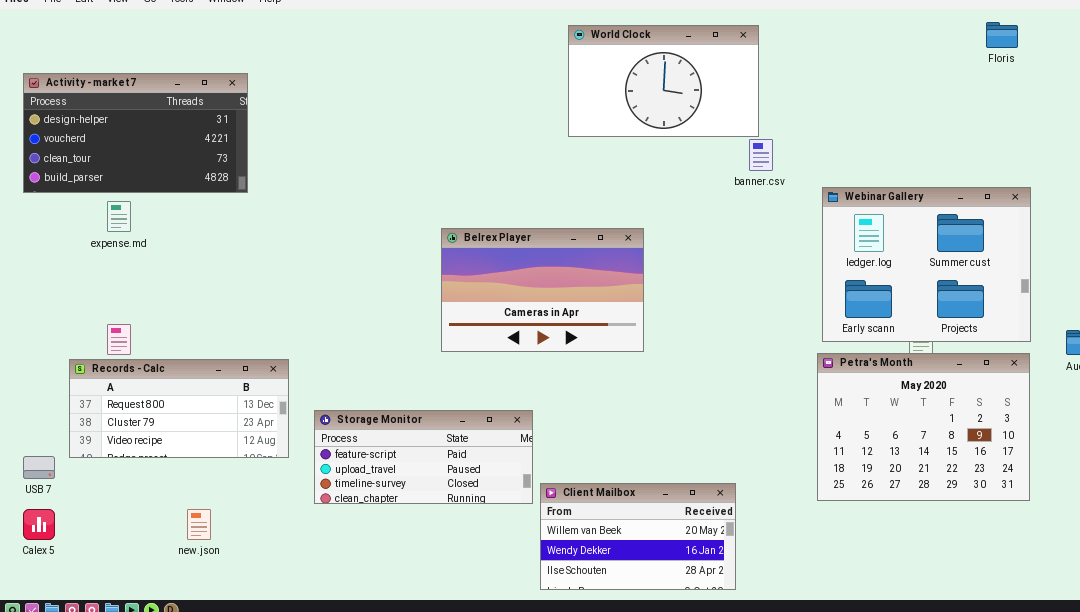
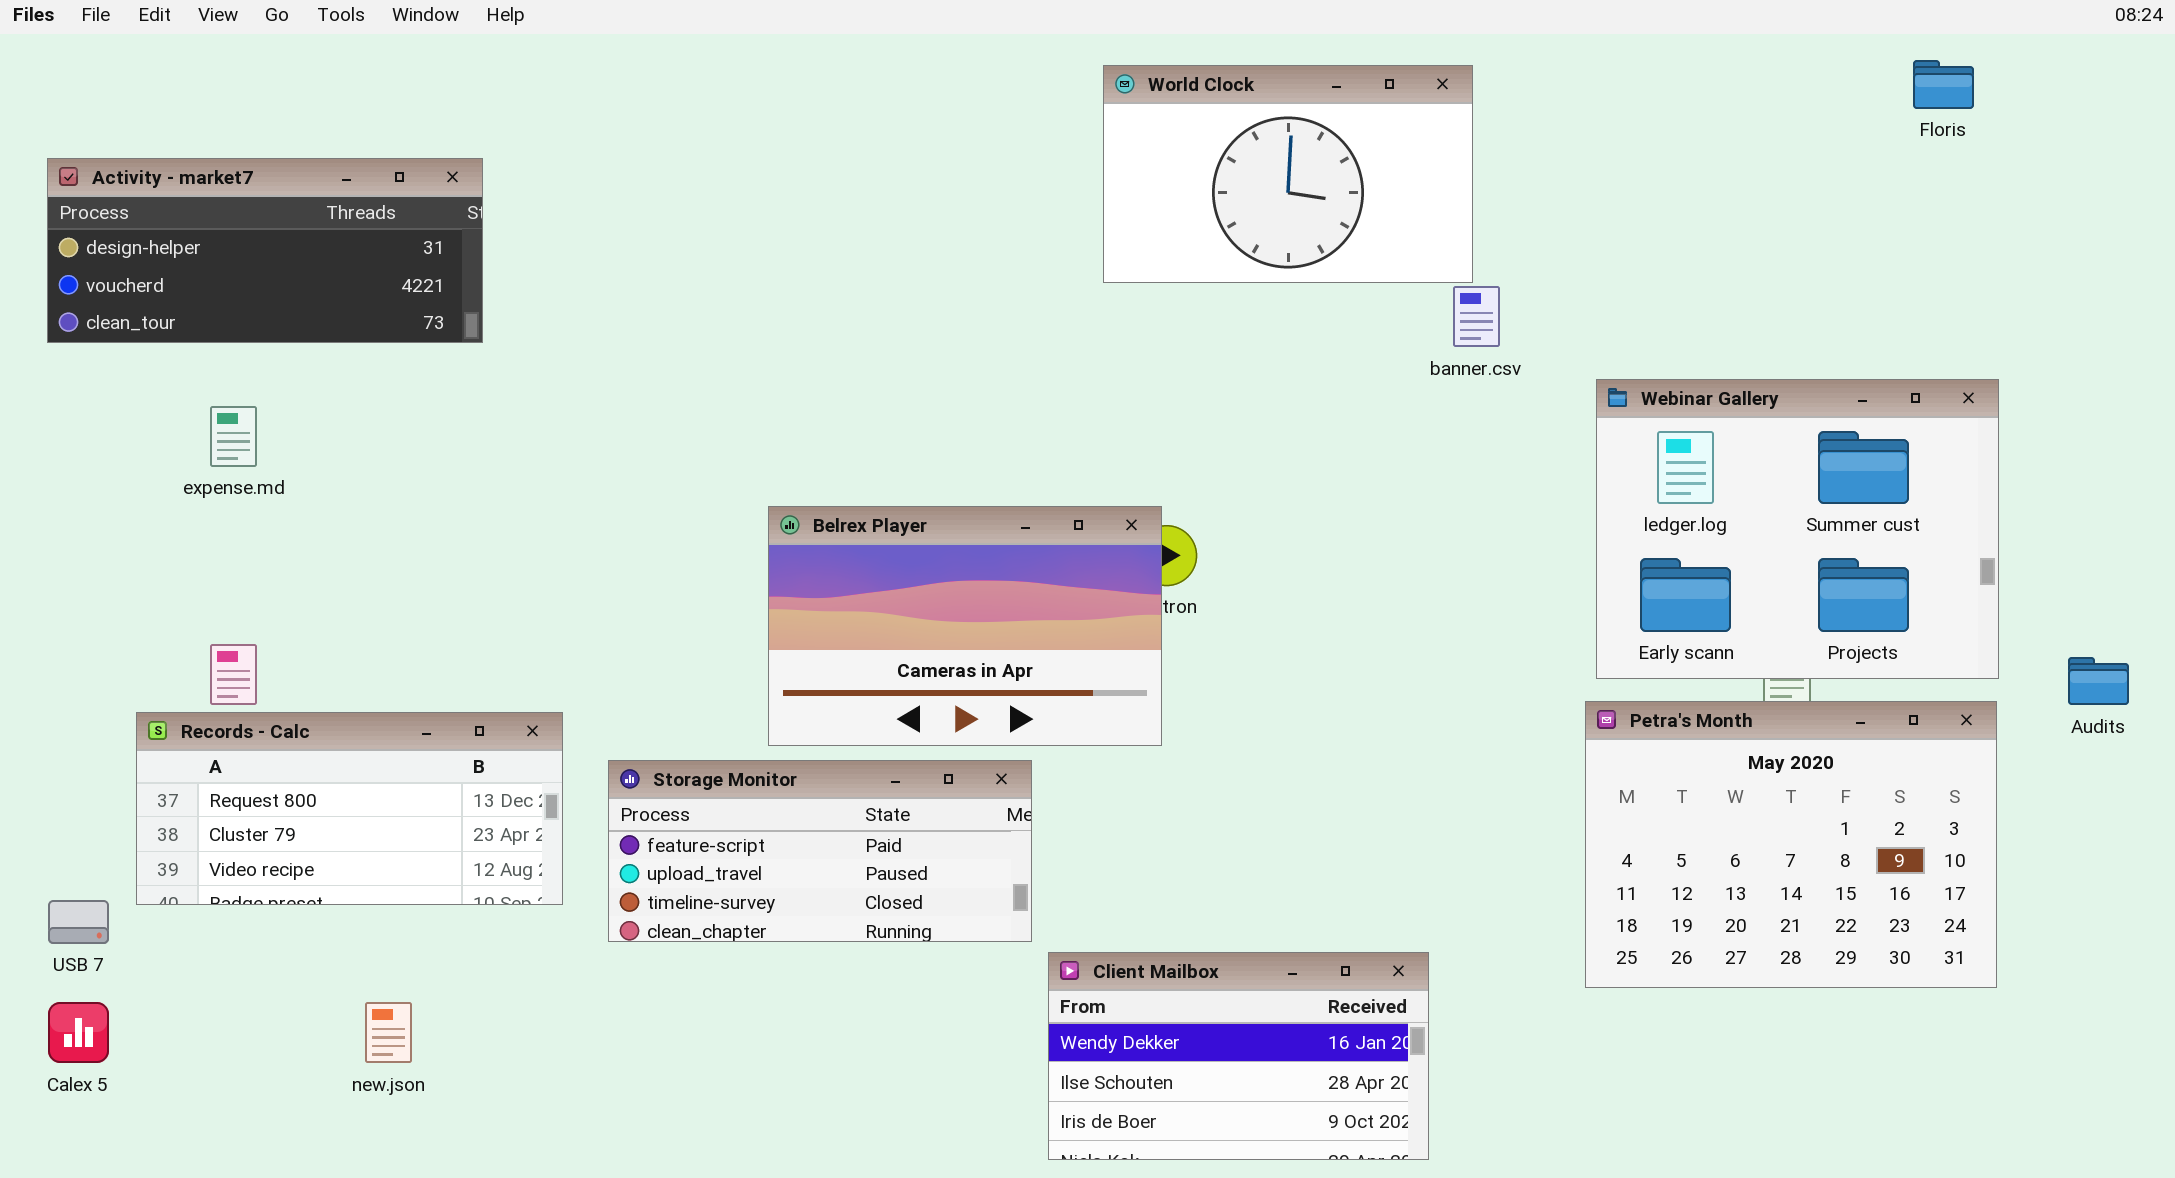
Activity - market7: [23,73,248,193] -> [47,158,483,343], resized
Belrex Player: [441,228,644,352] -> [768,506,1162,746], moved
Storage Monitor: [314,410,533,504] -> [608,760,1032,942], moved
Client Mailbox: [540,483,736,590] -> [1048,952,1429,1160], scrolled down 1 row

